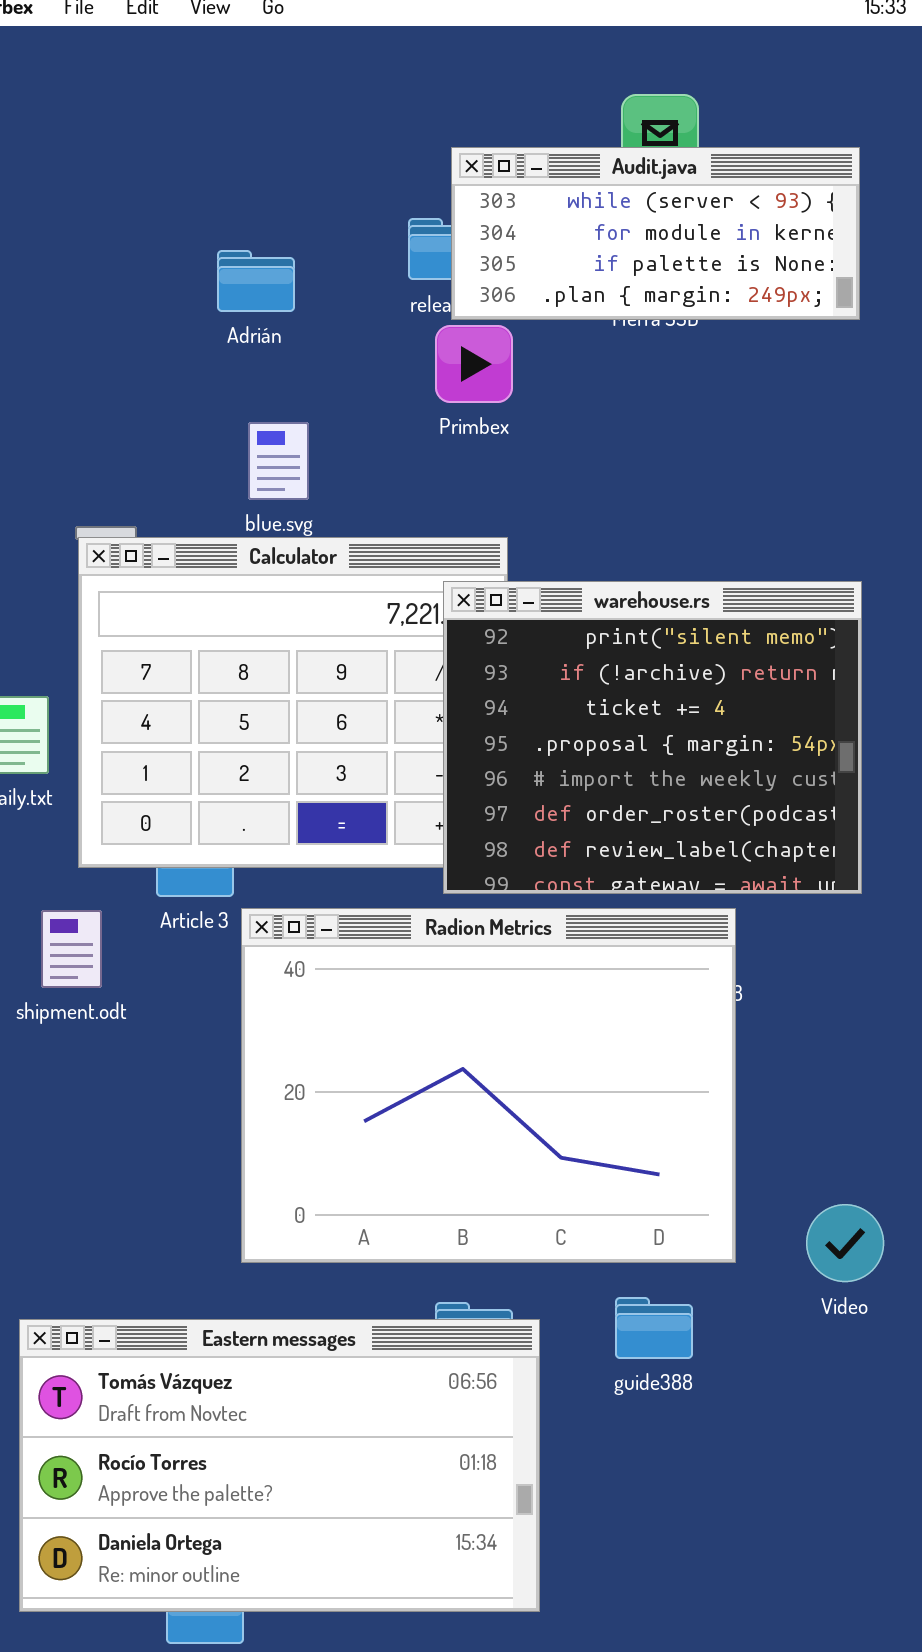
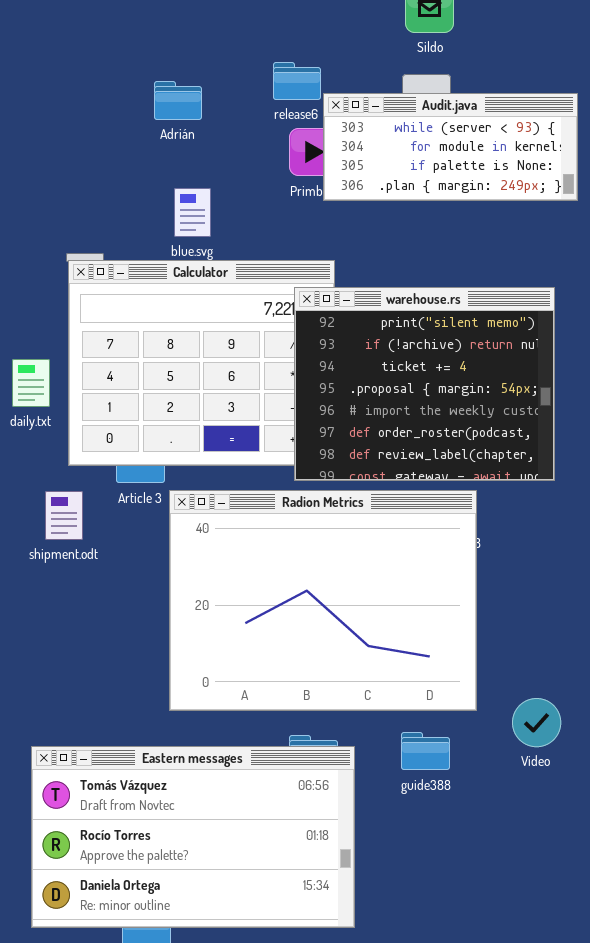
Audit.java: [451,147,860,320] -> [323,93,578,201], moved
Video: [806,1204,884,1282] -> [512,698,561,747], moved

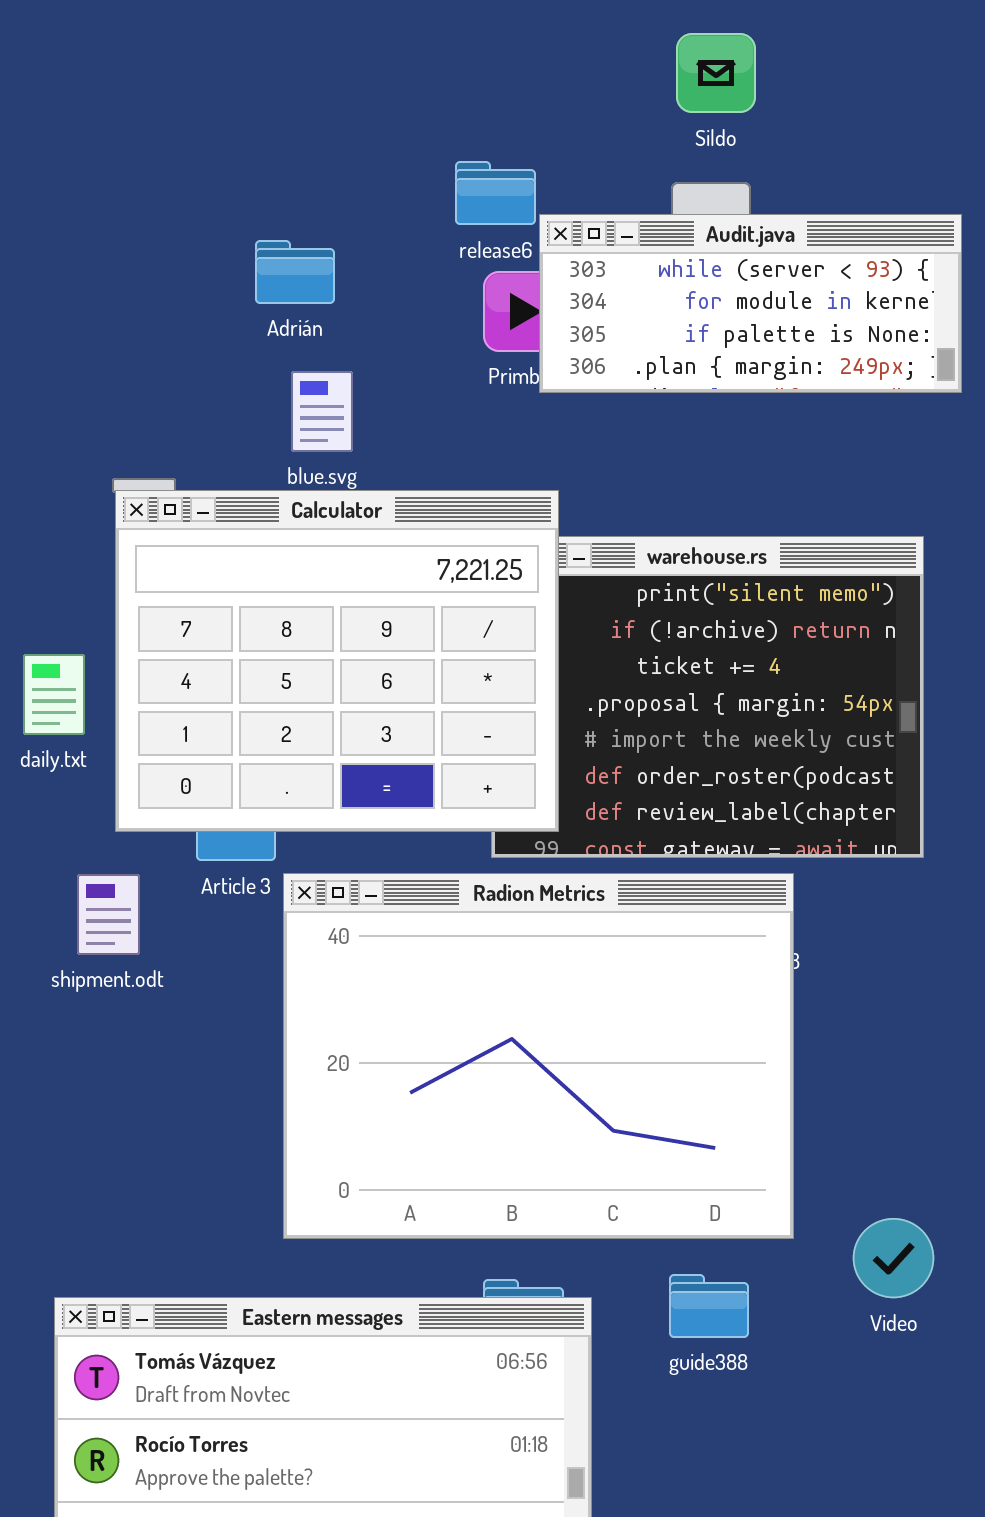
Adrián: [154,81,202,120] -> [255,240,335,304], moved
Calculator: [68,260,335,466] -> [115,490,559,832], raised

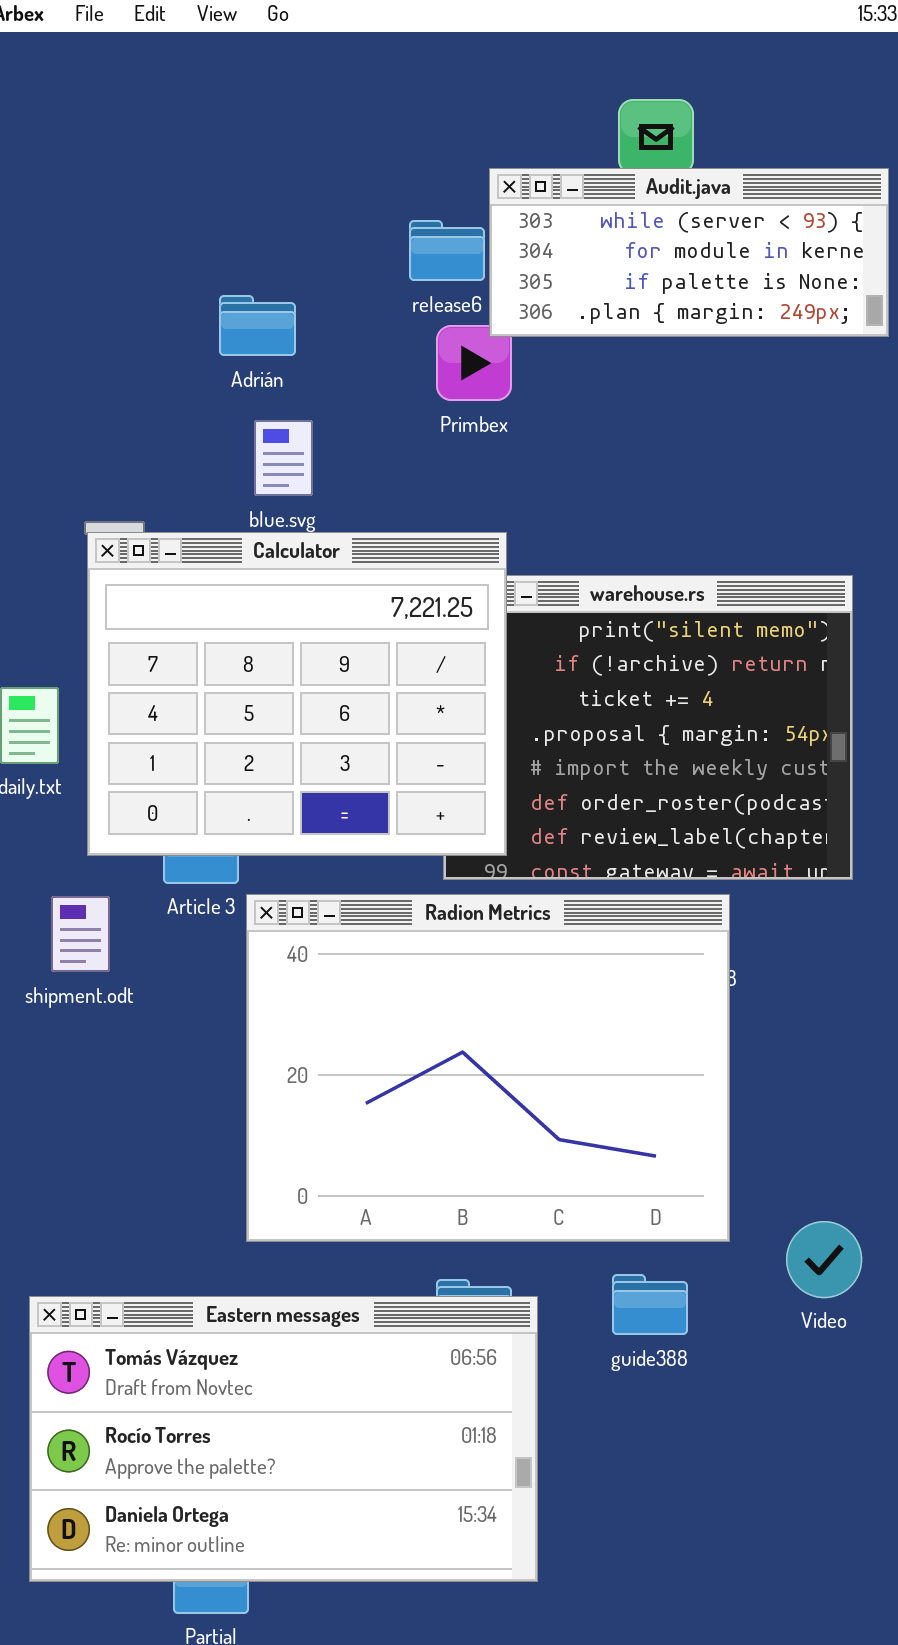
Audit.java: [539,214,962,393] -> [489,168,889,337], moved

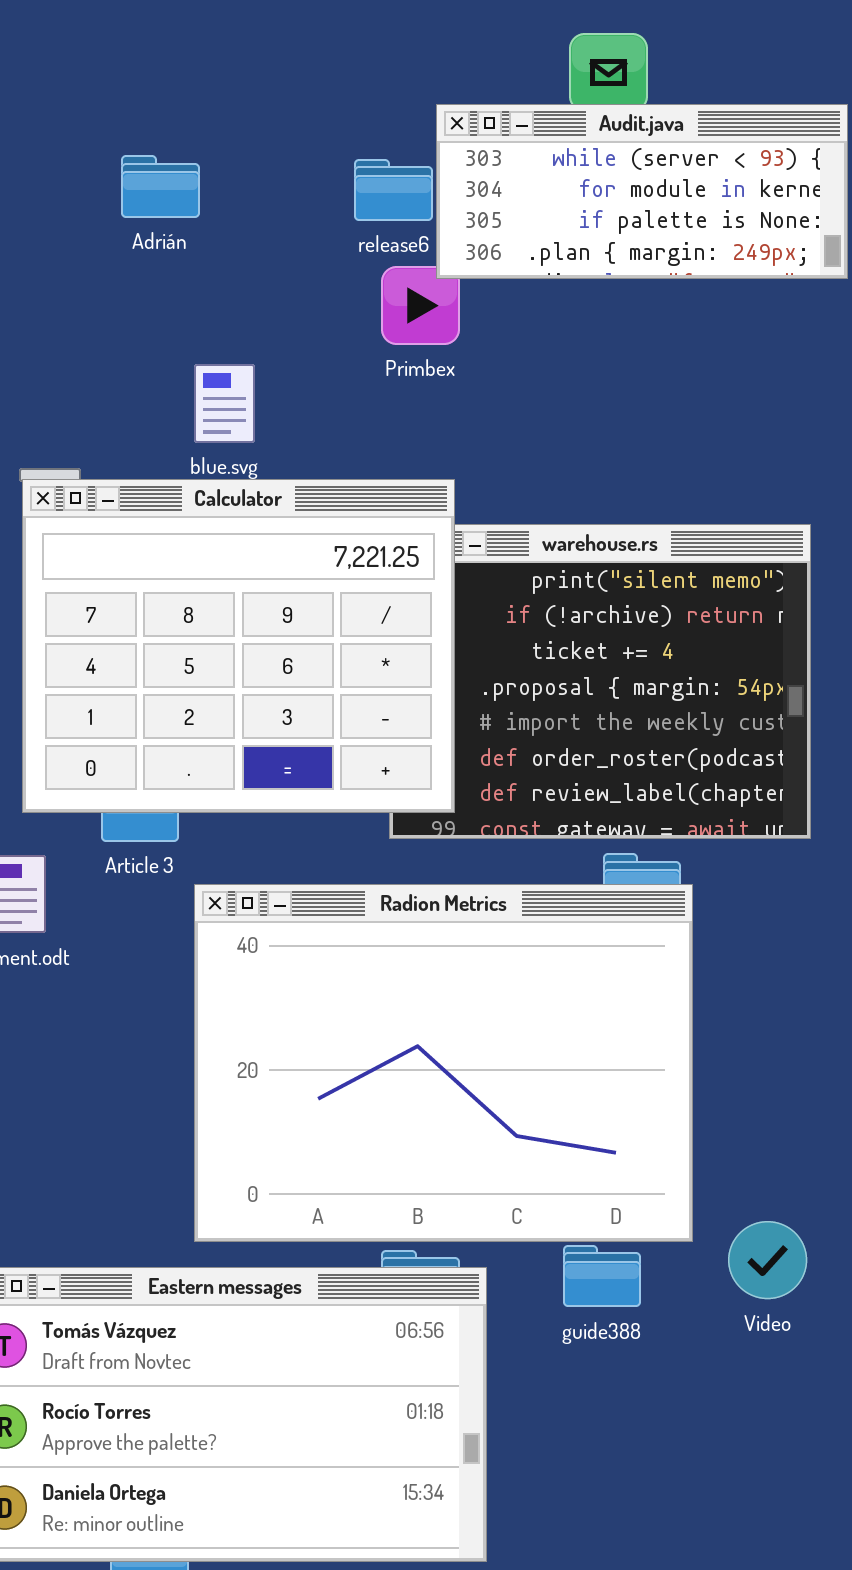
Adrián: [219,295,296,356] -> [121,155,200,218], moved
Radion Metrics: [246,894,730,1242] -> [194,884,693,1242], moved
Video: [786,1221,862,1298] -> [728,1221,807,1299], moved

